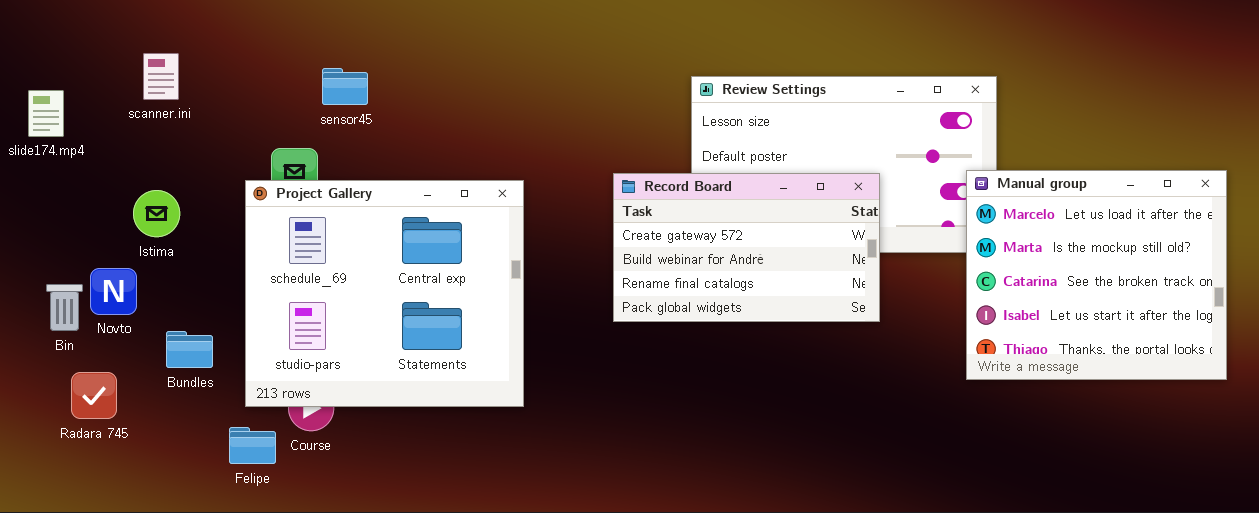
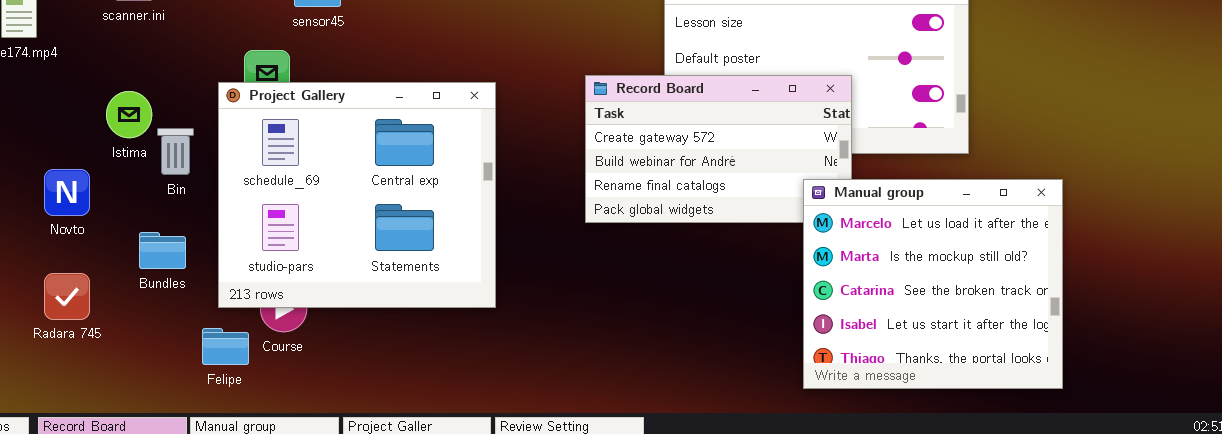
Manual group: [966,170,1227,380] -> [803,179,1063,389], moved
Novto: [90,268,137,315] -> [44,169,90,216], moved
Bin: [46,284,83,331] -> [157,128,194,175], moved

